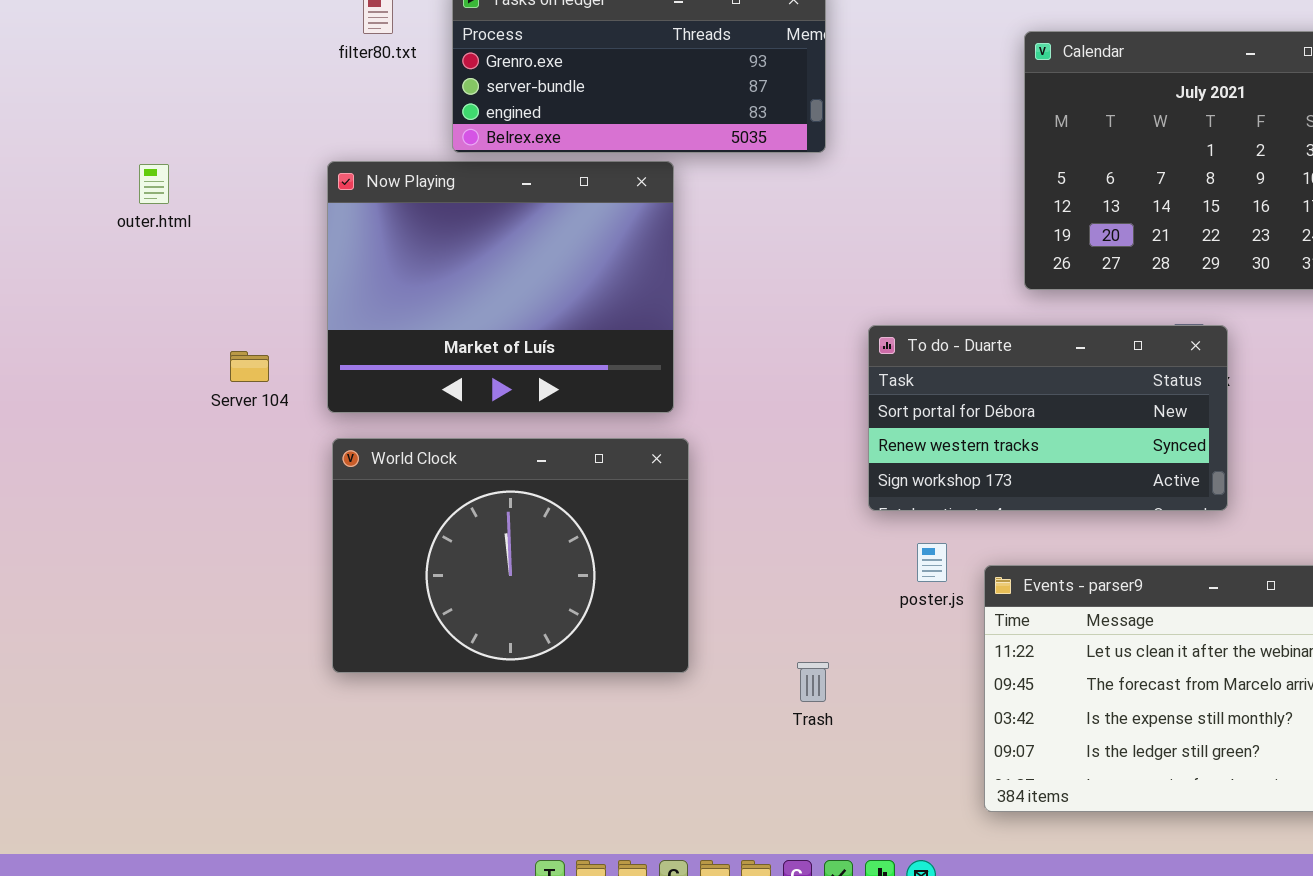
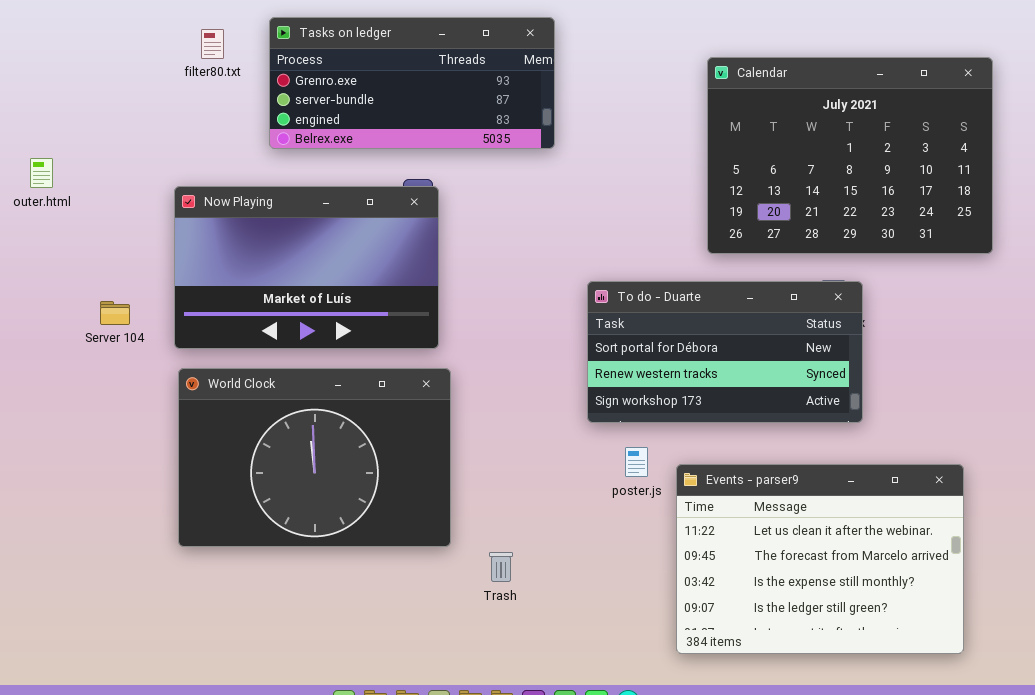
Now Playing: [327,161,674,413] -> [174,186,439,349], resized
Trash: [797,662,829,702] -> [489,552,513,582], moved

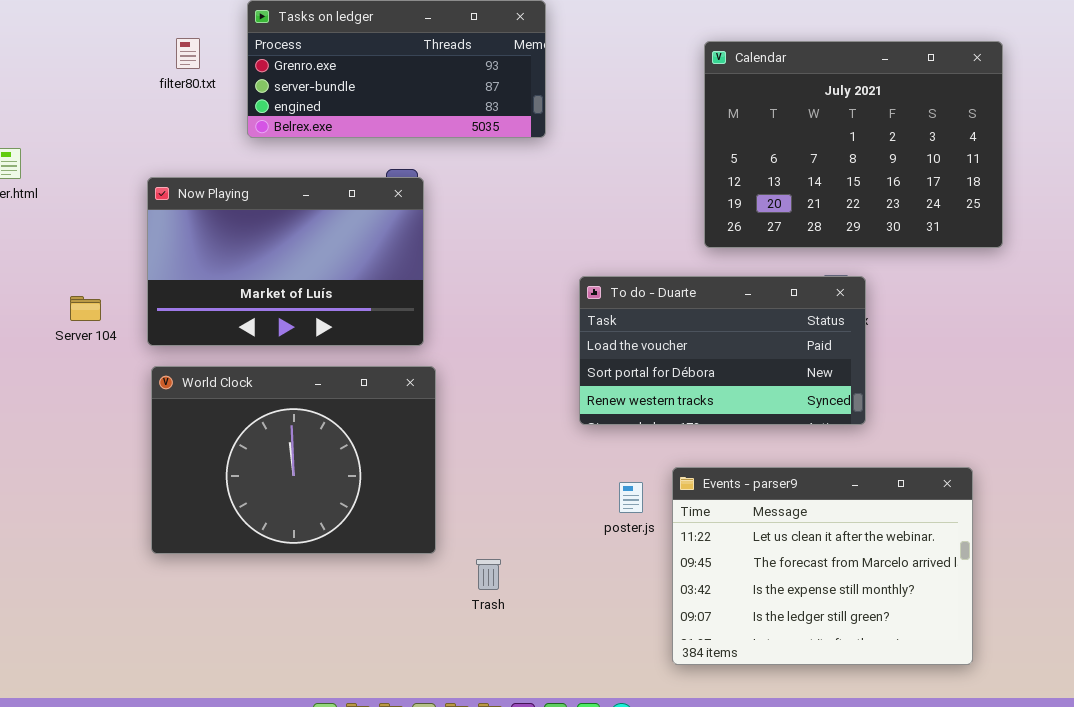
filter80.txt: [201,29,224,59] -> [176,38,200,69], moved
To do - Duarte: [587,281,863,423] -> [579,276,866,425], scrolled up 1 row
poster.js: [625,447,648,477] -> [619,482,643,513], moved

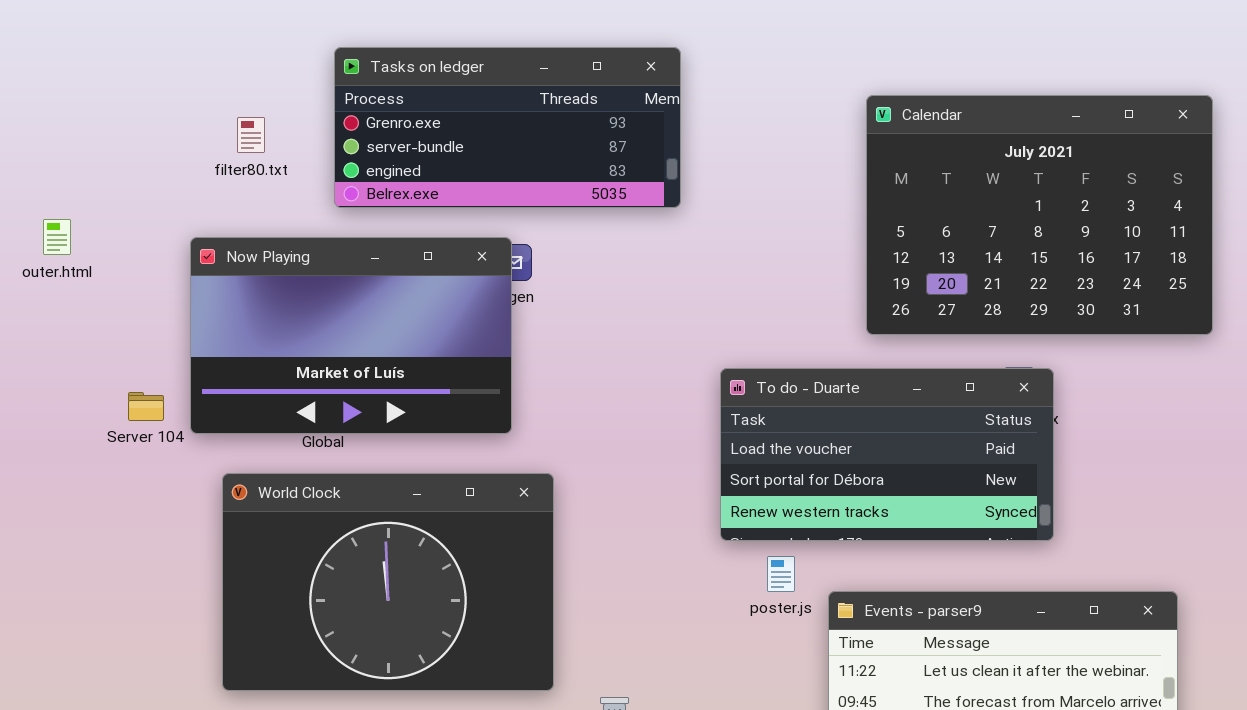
filter80.txt: [176,38,200,69] -> [237,117,265,153], moved
Now Playing: [147,177,424,346] -> [190,237,512,434], moved
poster.js: [619,482,643,513] -> [767,556,795,592], moved

